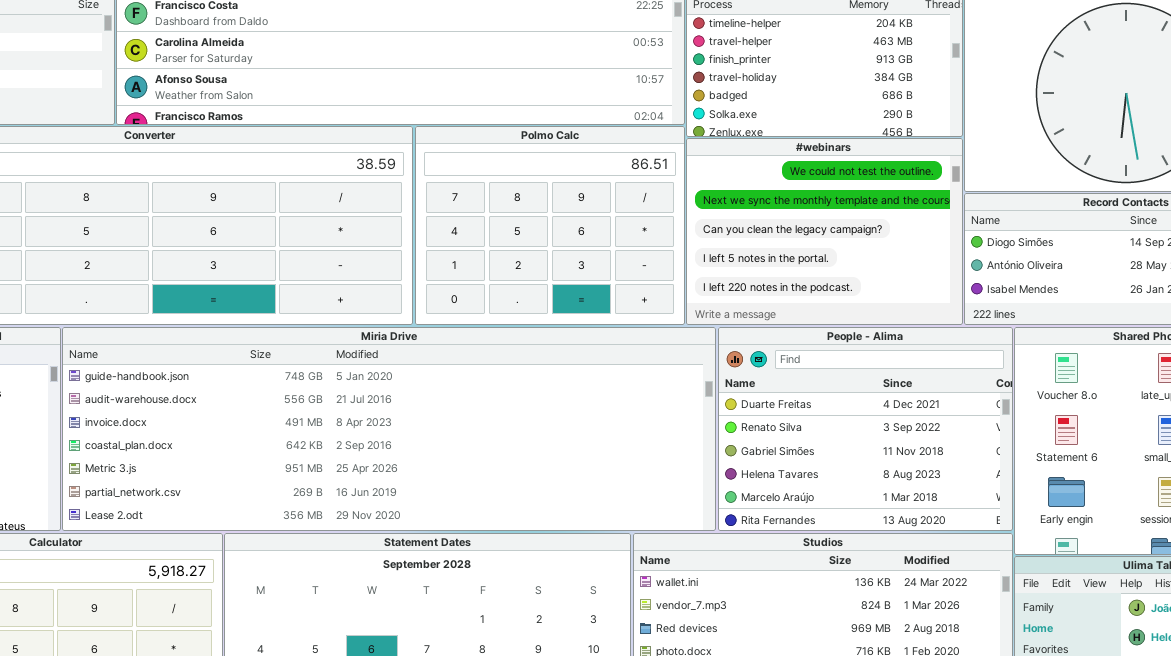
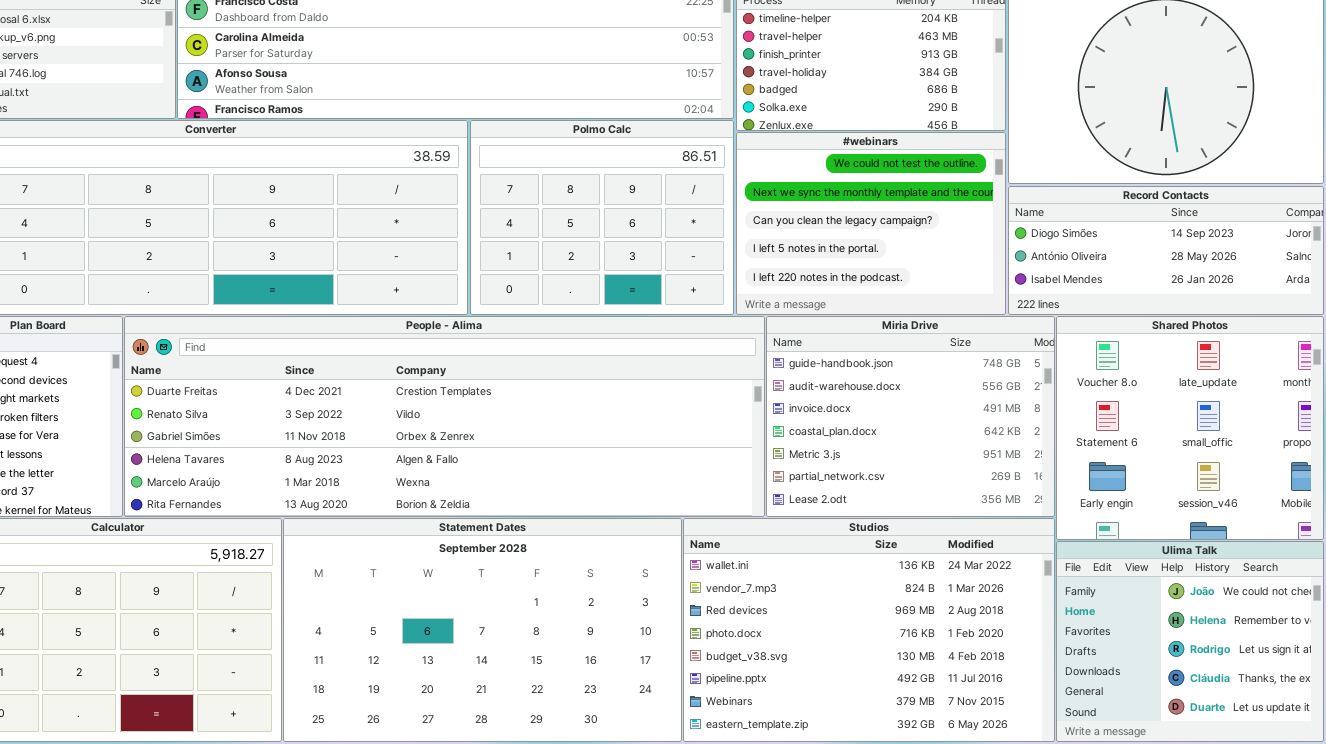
Miria Drive: [62,327,716,531] -> [766,316,1055,517], moved, resized
People - Alima: [718,327,1013,531] -> [124,316,765,517], moved, resized

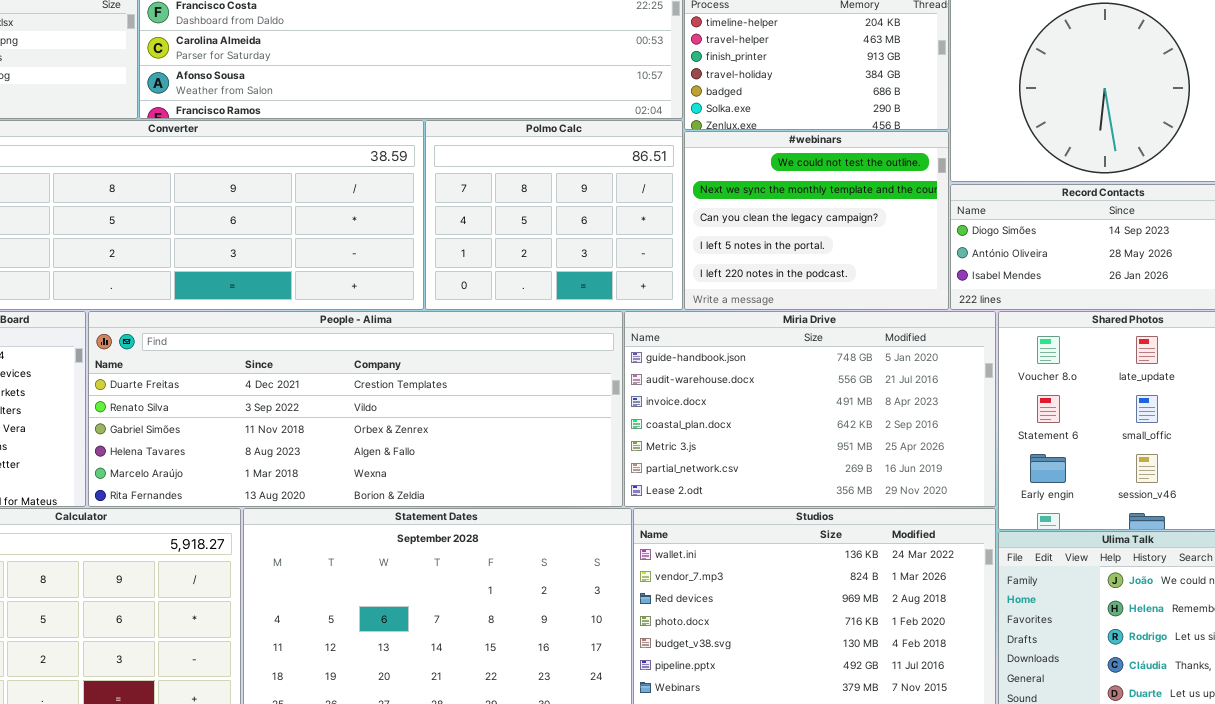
People - Alima: [124,316,765,517] -> [88,311,623,507], resized
Miria Drive: [766,316,1055,517] -> [624,311,996,507], resized

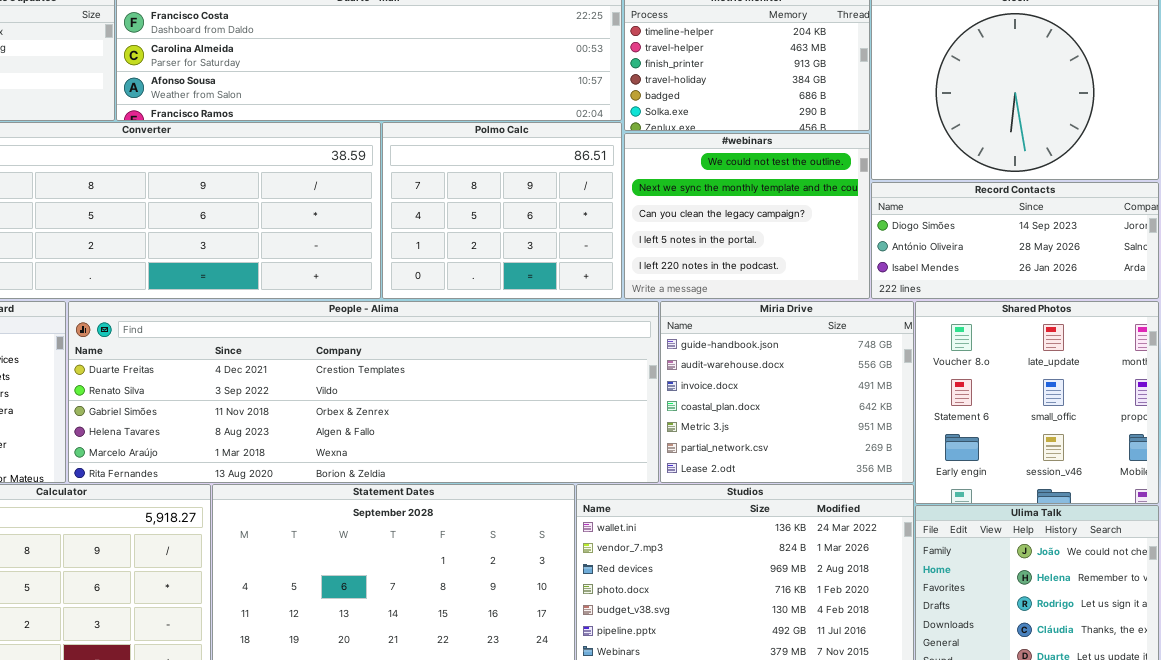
People - Alima: [88,311,623,507] -> [68,301,659,483], resized
Miria Drive: [624,311,996,507] -> [660,301,914,483], resized

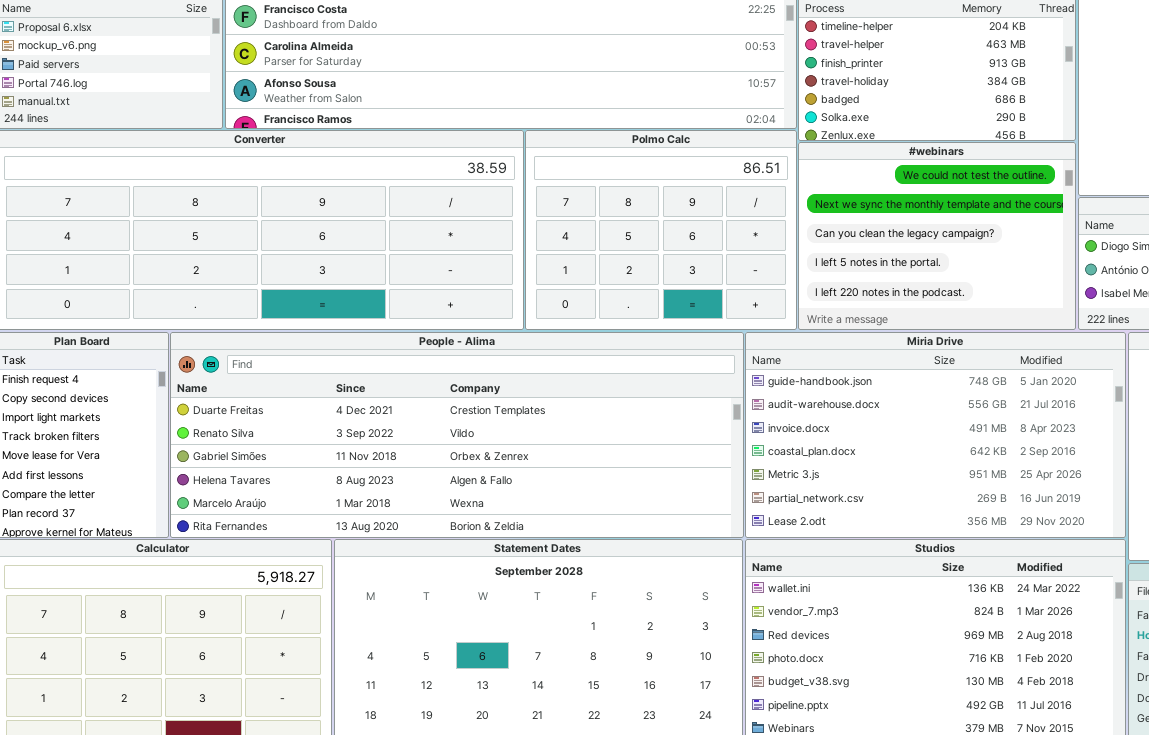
People - Alima: [68,301,659,483] -> [170,332,744,538], resized
Miria Drive: [660,301,914,483] -> [745,332,1126,538], resized

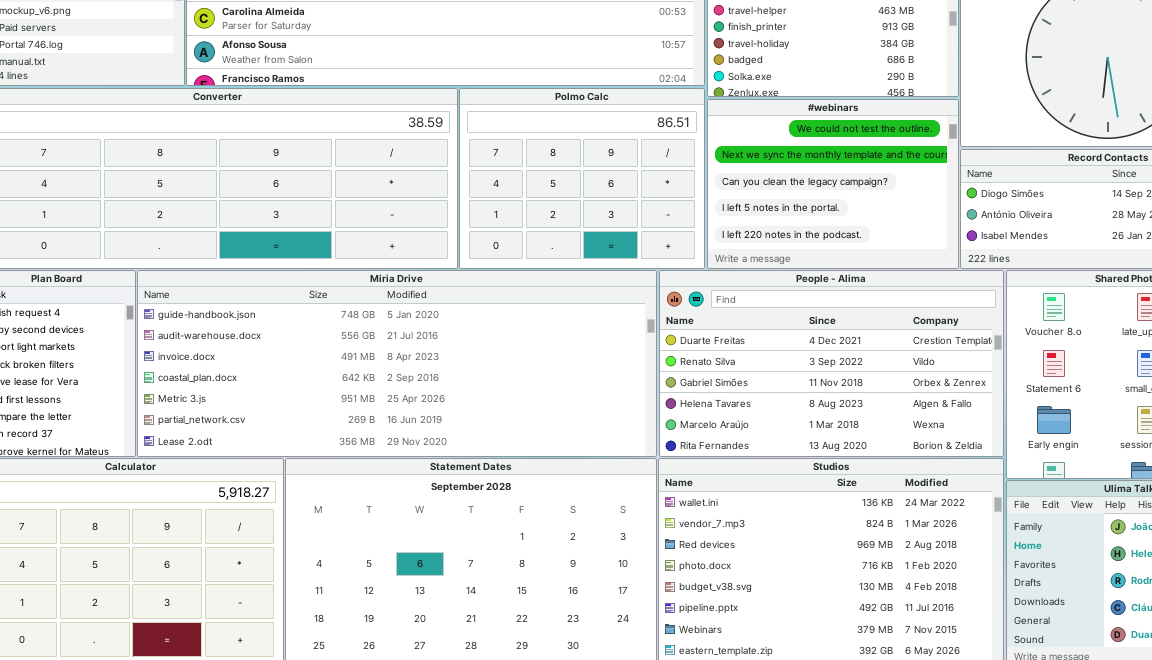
People - Alima: [170,332,744,538] -> [659,270,1004,457], moved, resized
Miria Drive: [745,332,1126,538] -> [137,270,657,457], moved, resized

